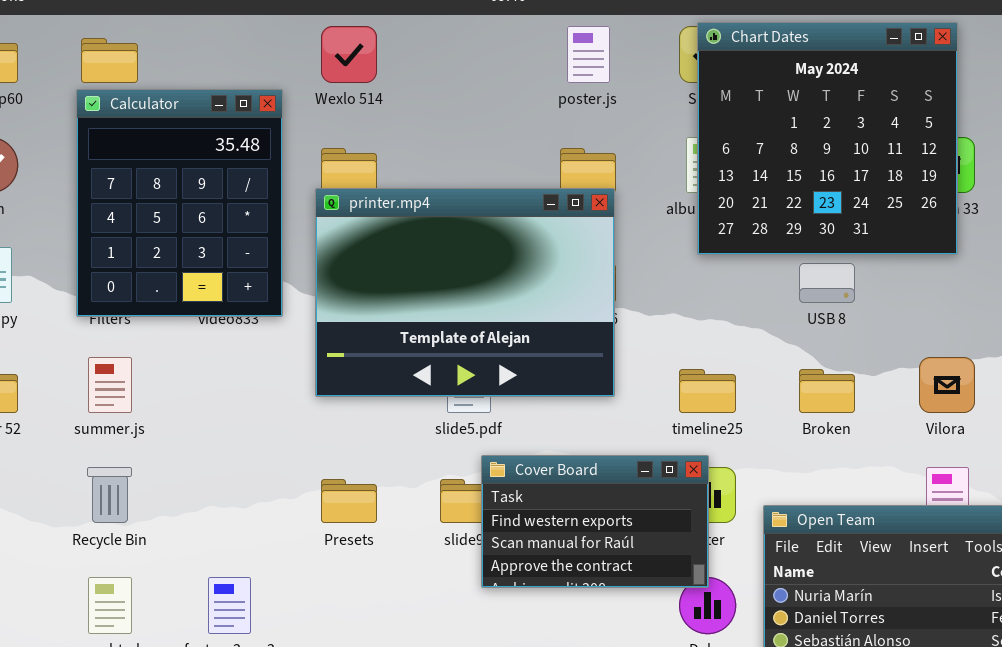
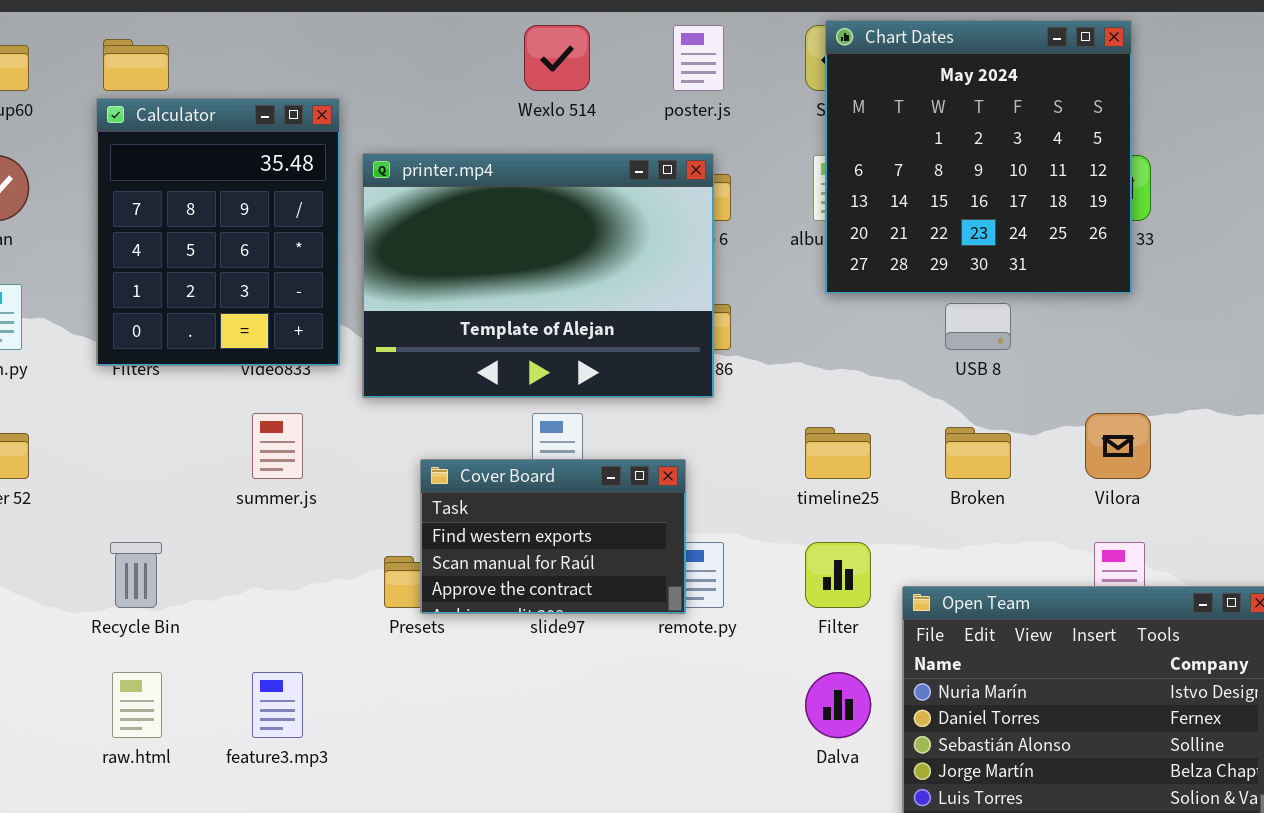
Wexlo 514: [321,26,377,83] -> [524,25,590,91], moved
printer.mp4: [315,188,615,397] -> [362,153,714,398], moved
summer.js: [88,357,132,413] -> [252,413,303,479], moved
Cover Board: [481,455,709,588] -> [420,459,686,614], moved

